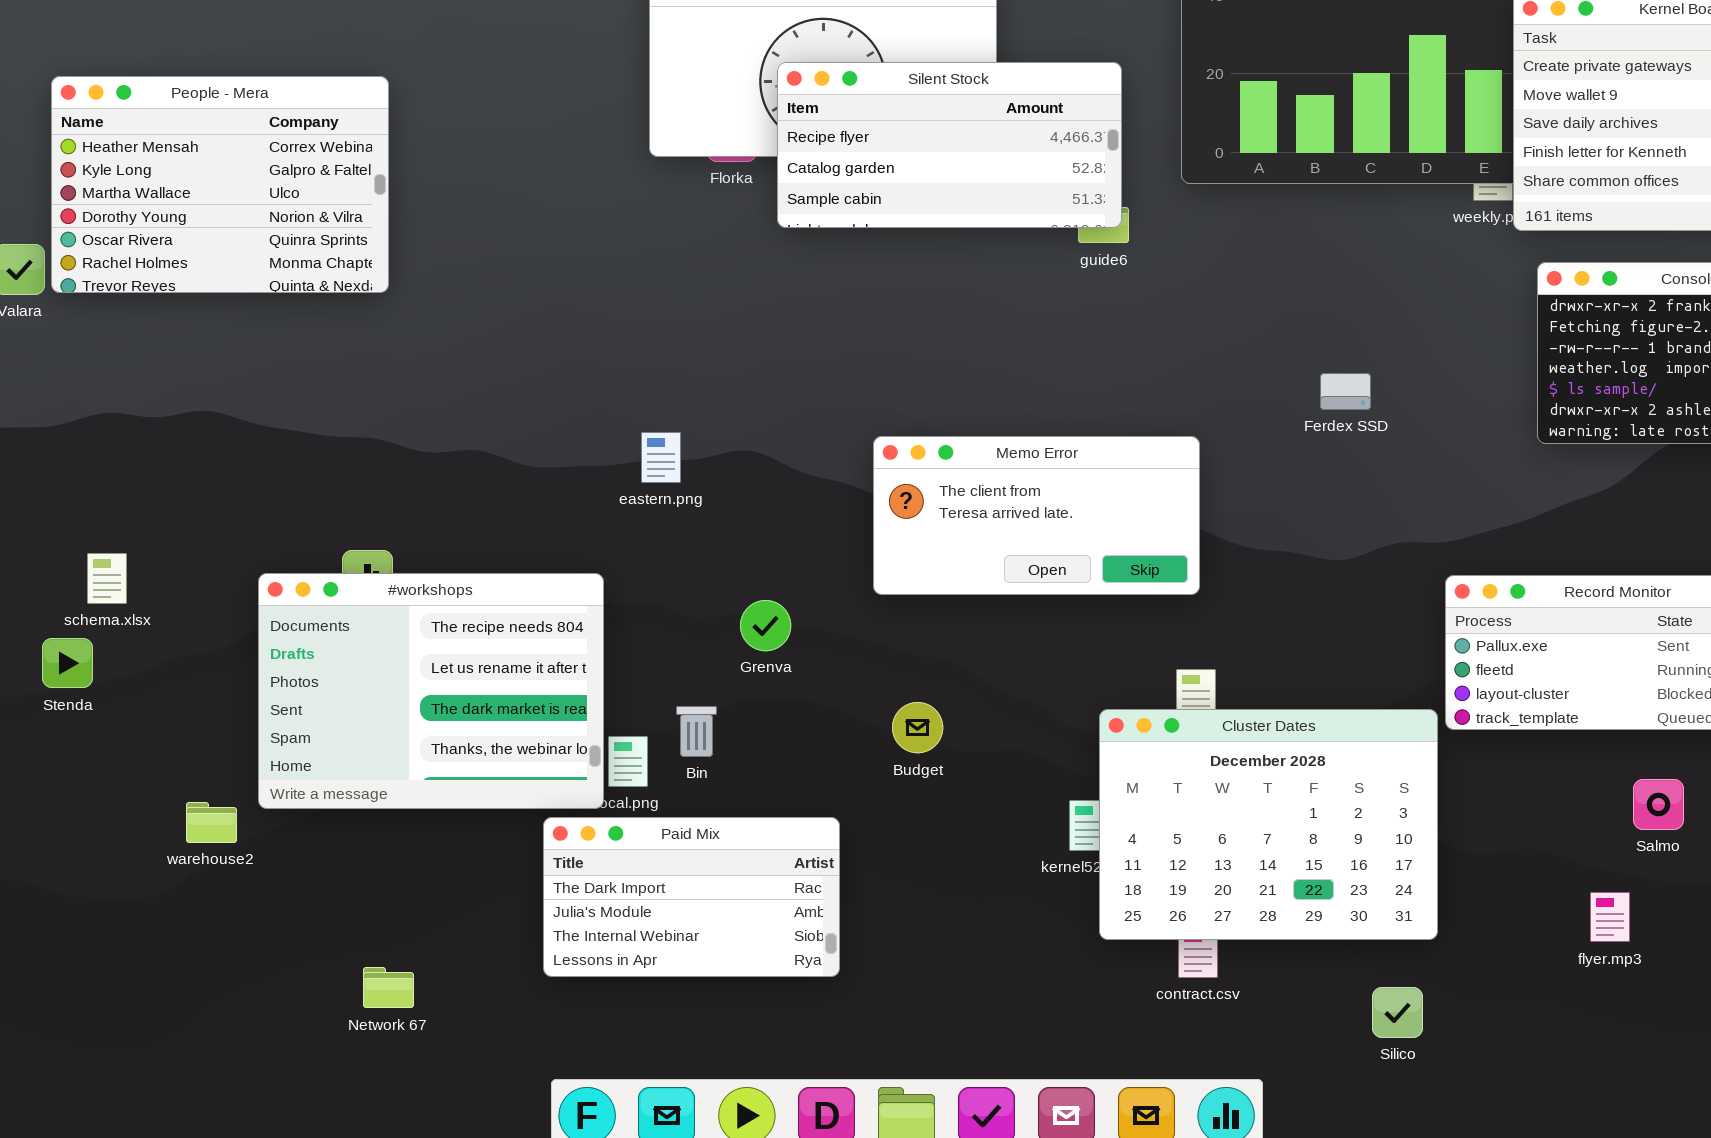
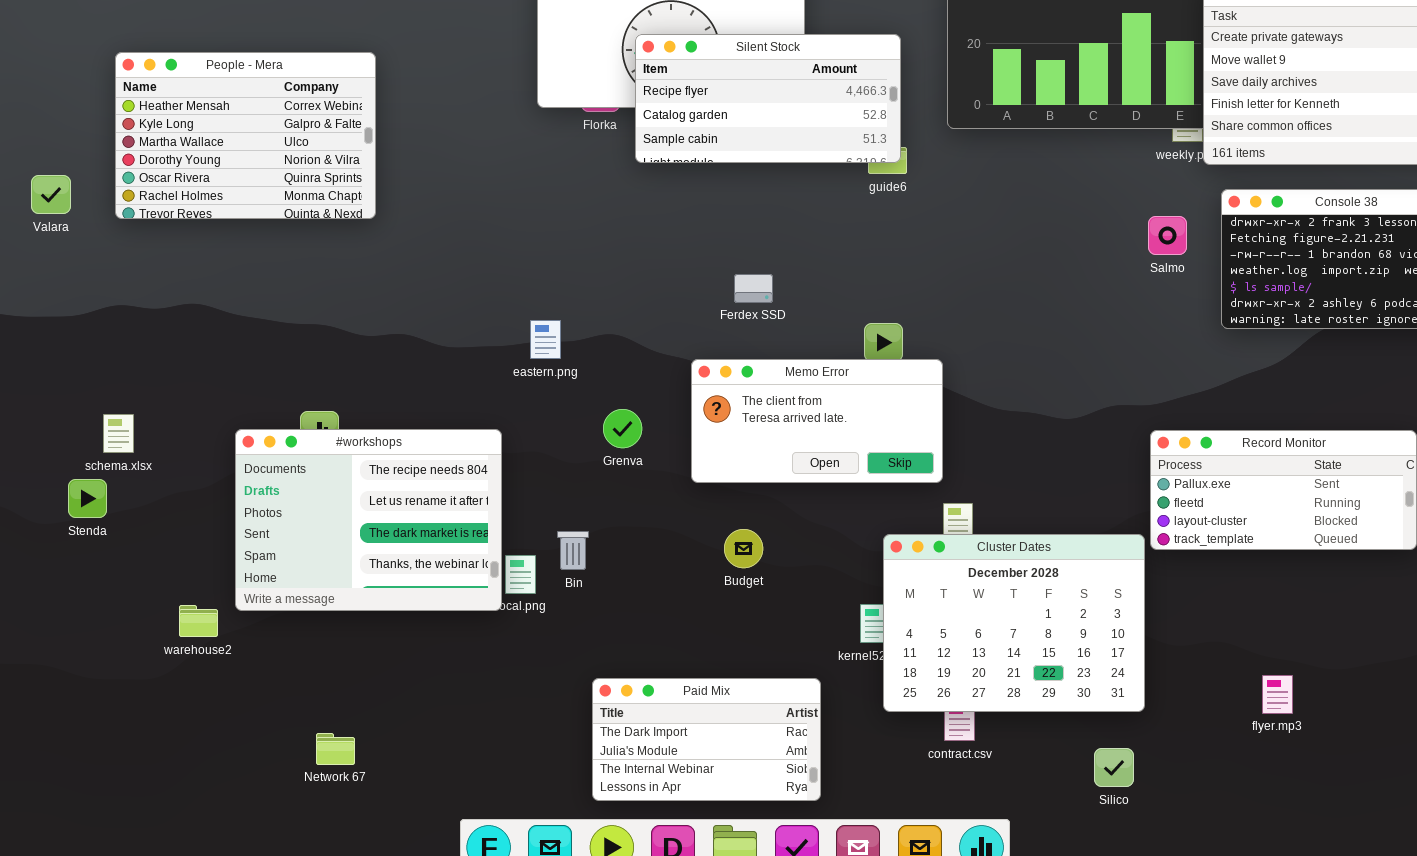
People - Mera: [51,76,389,293] -> [115,52,376,219], moved
Ferdex SSD: [1320,373,1371,410] -> [734,274,773,303], moved
Memo Error: [873,436,1200,595] -> [691,359,943,483], moved
Grenva: [740,600,791,651] -> [603,409,642,448], moved
Salmo: [1633,779,1684,830] -> [1148,216,1187,255], moved
Paid Mix: [543,817,840,977] -> [592,678,821,801], moved

